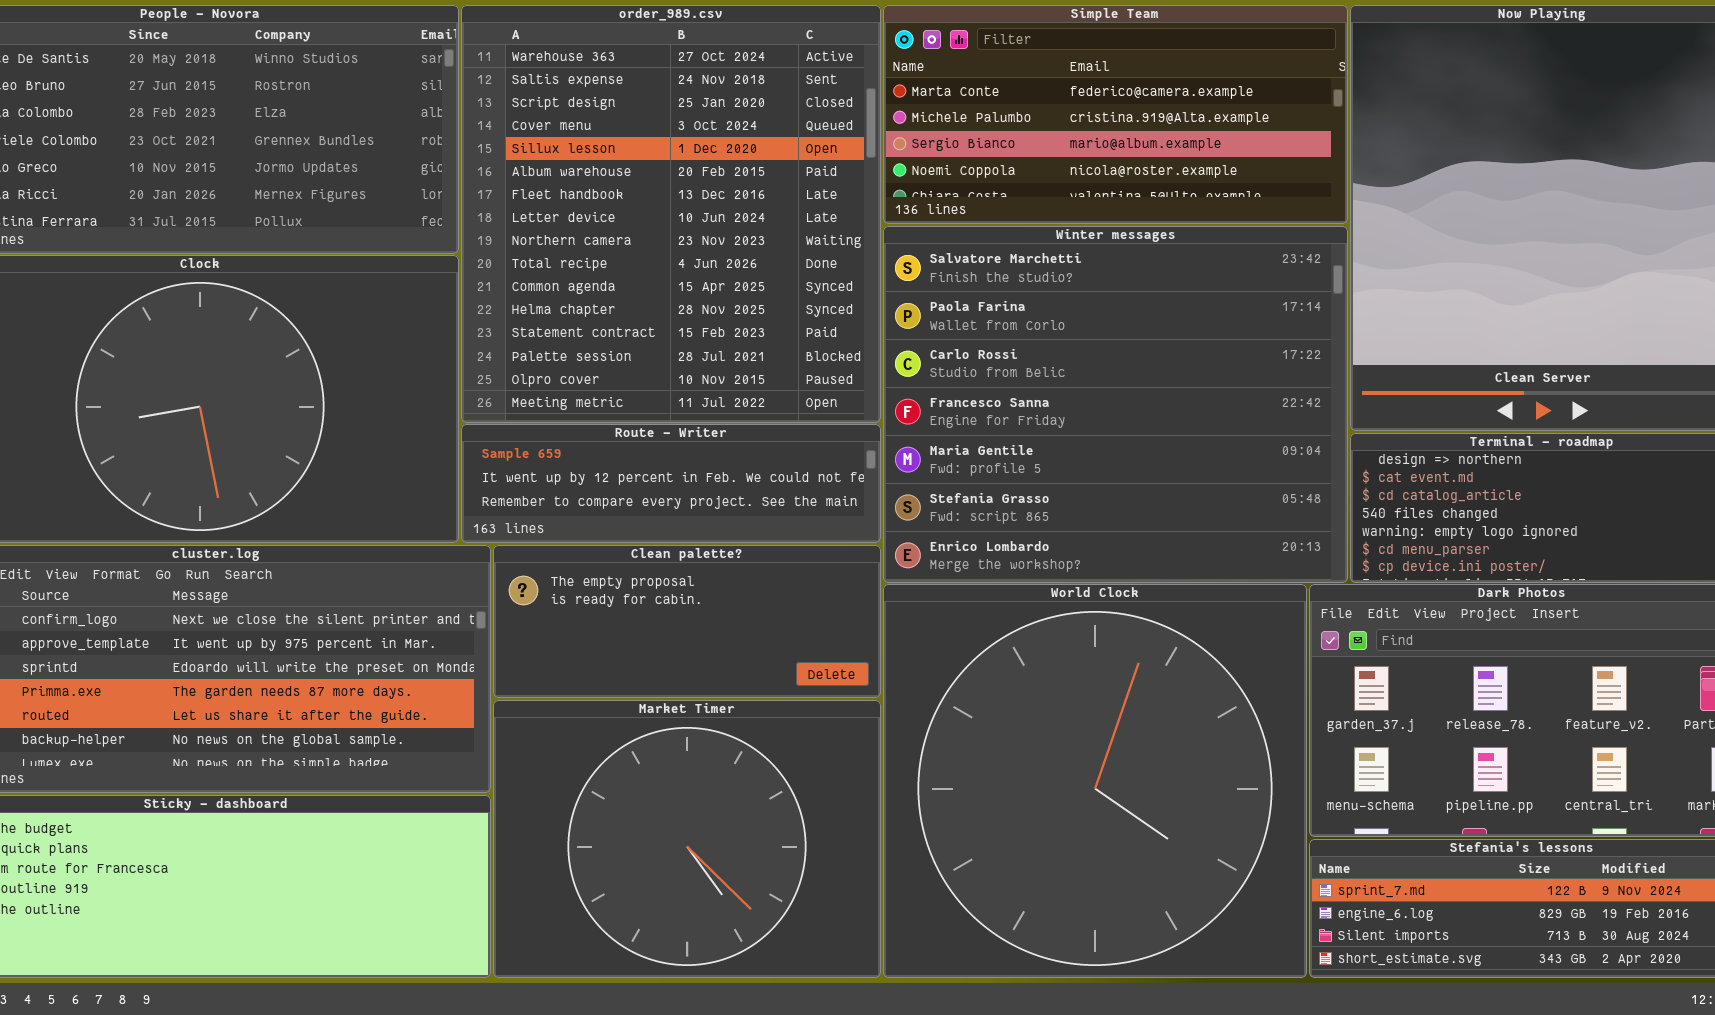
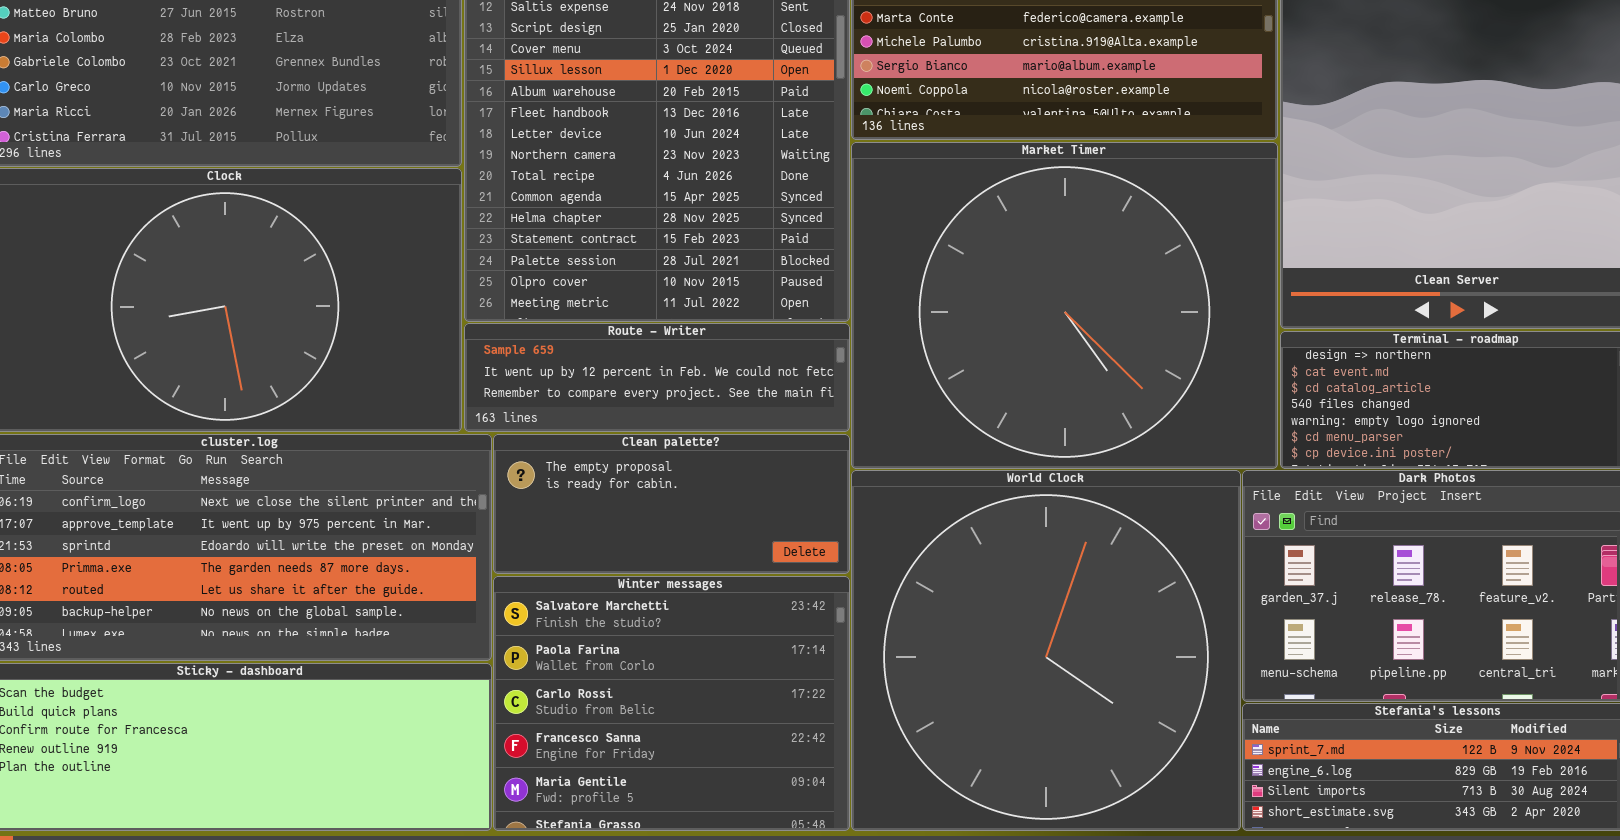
Winter messages: [883,226,1348,583] -> [493,576,850,831], moved, resized
Market Timer: [493,700,881,978] -> [851,142,1278,469], moved, resized

